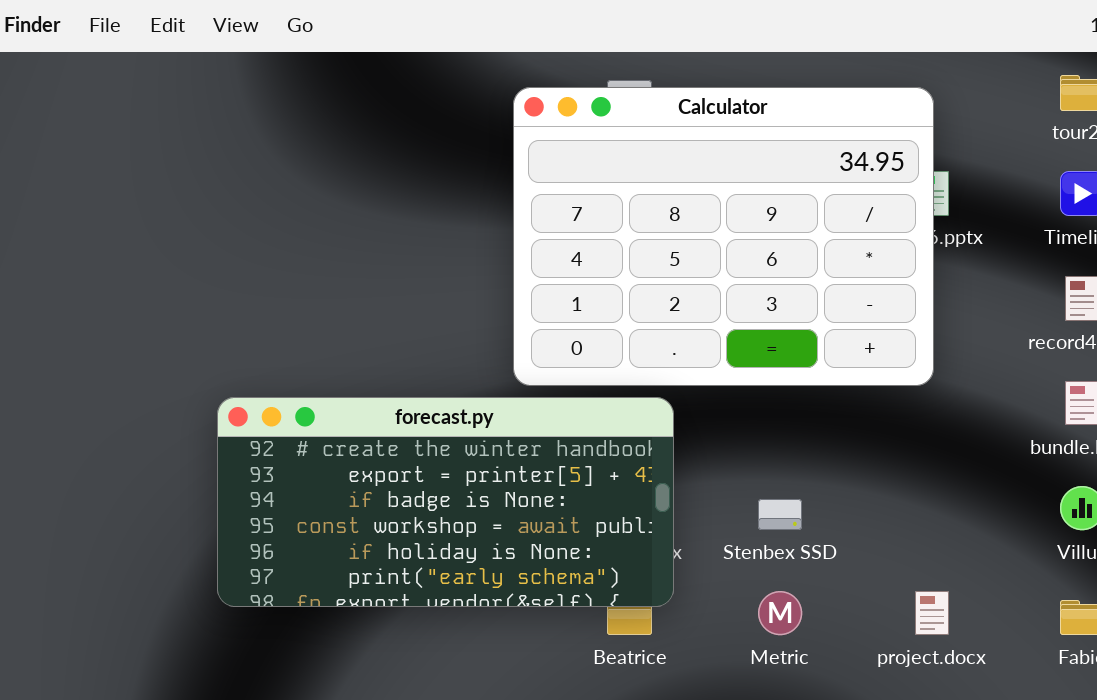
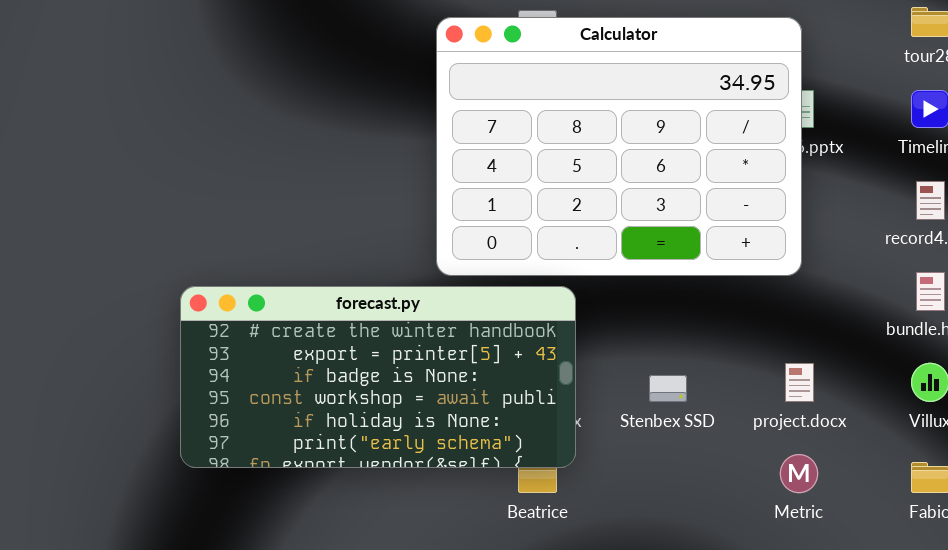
Metric: [758,591,802,635] -> [780,454,818,493], moved
project.docx: [915,591,949,635] -> [785,363,814,402], moved

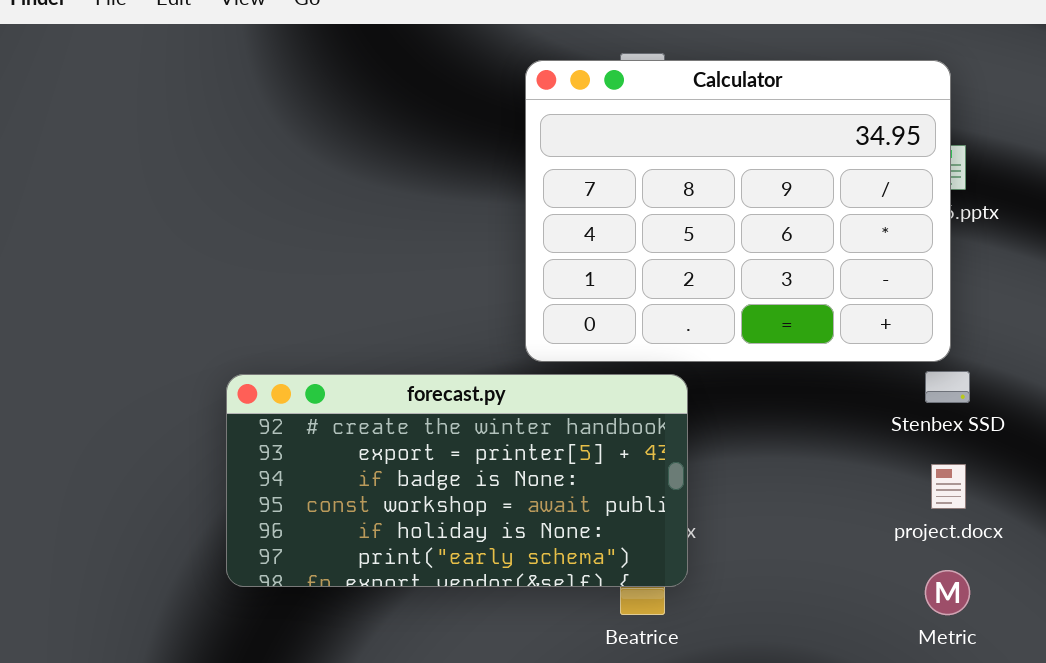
Stenbex SSD: [649,375,687,402] -> [925,371,970,403], moved

